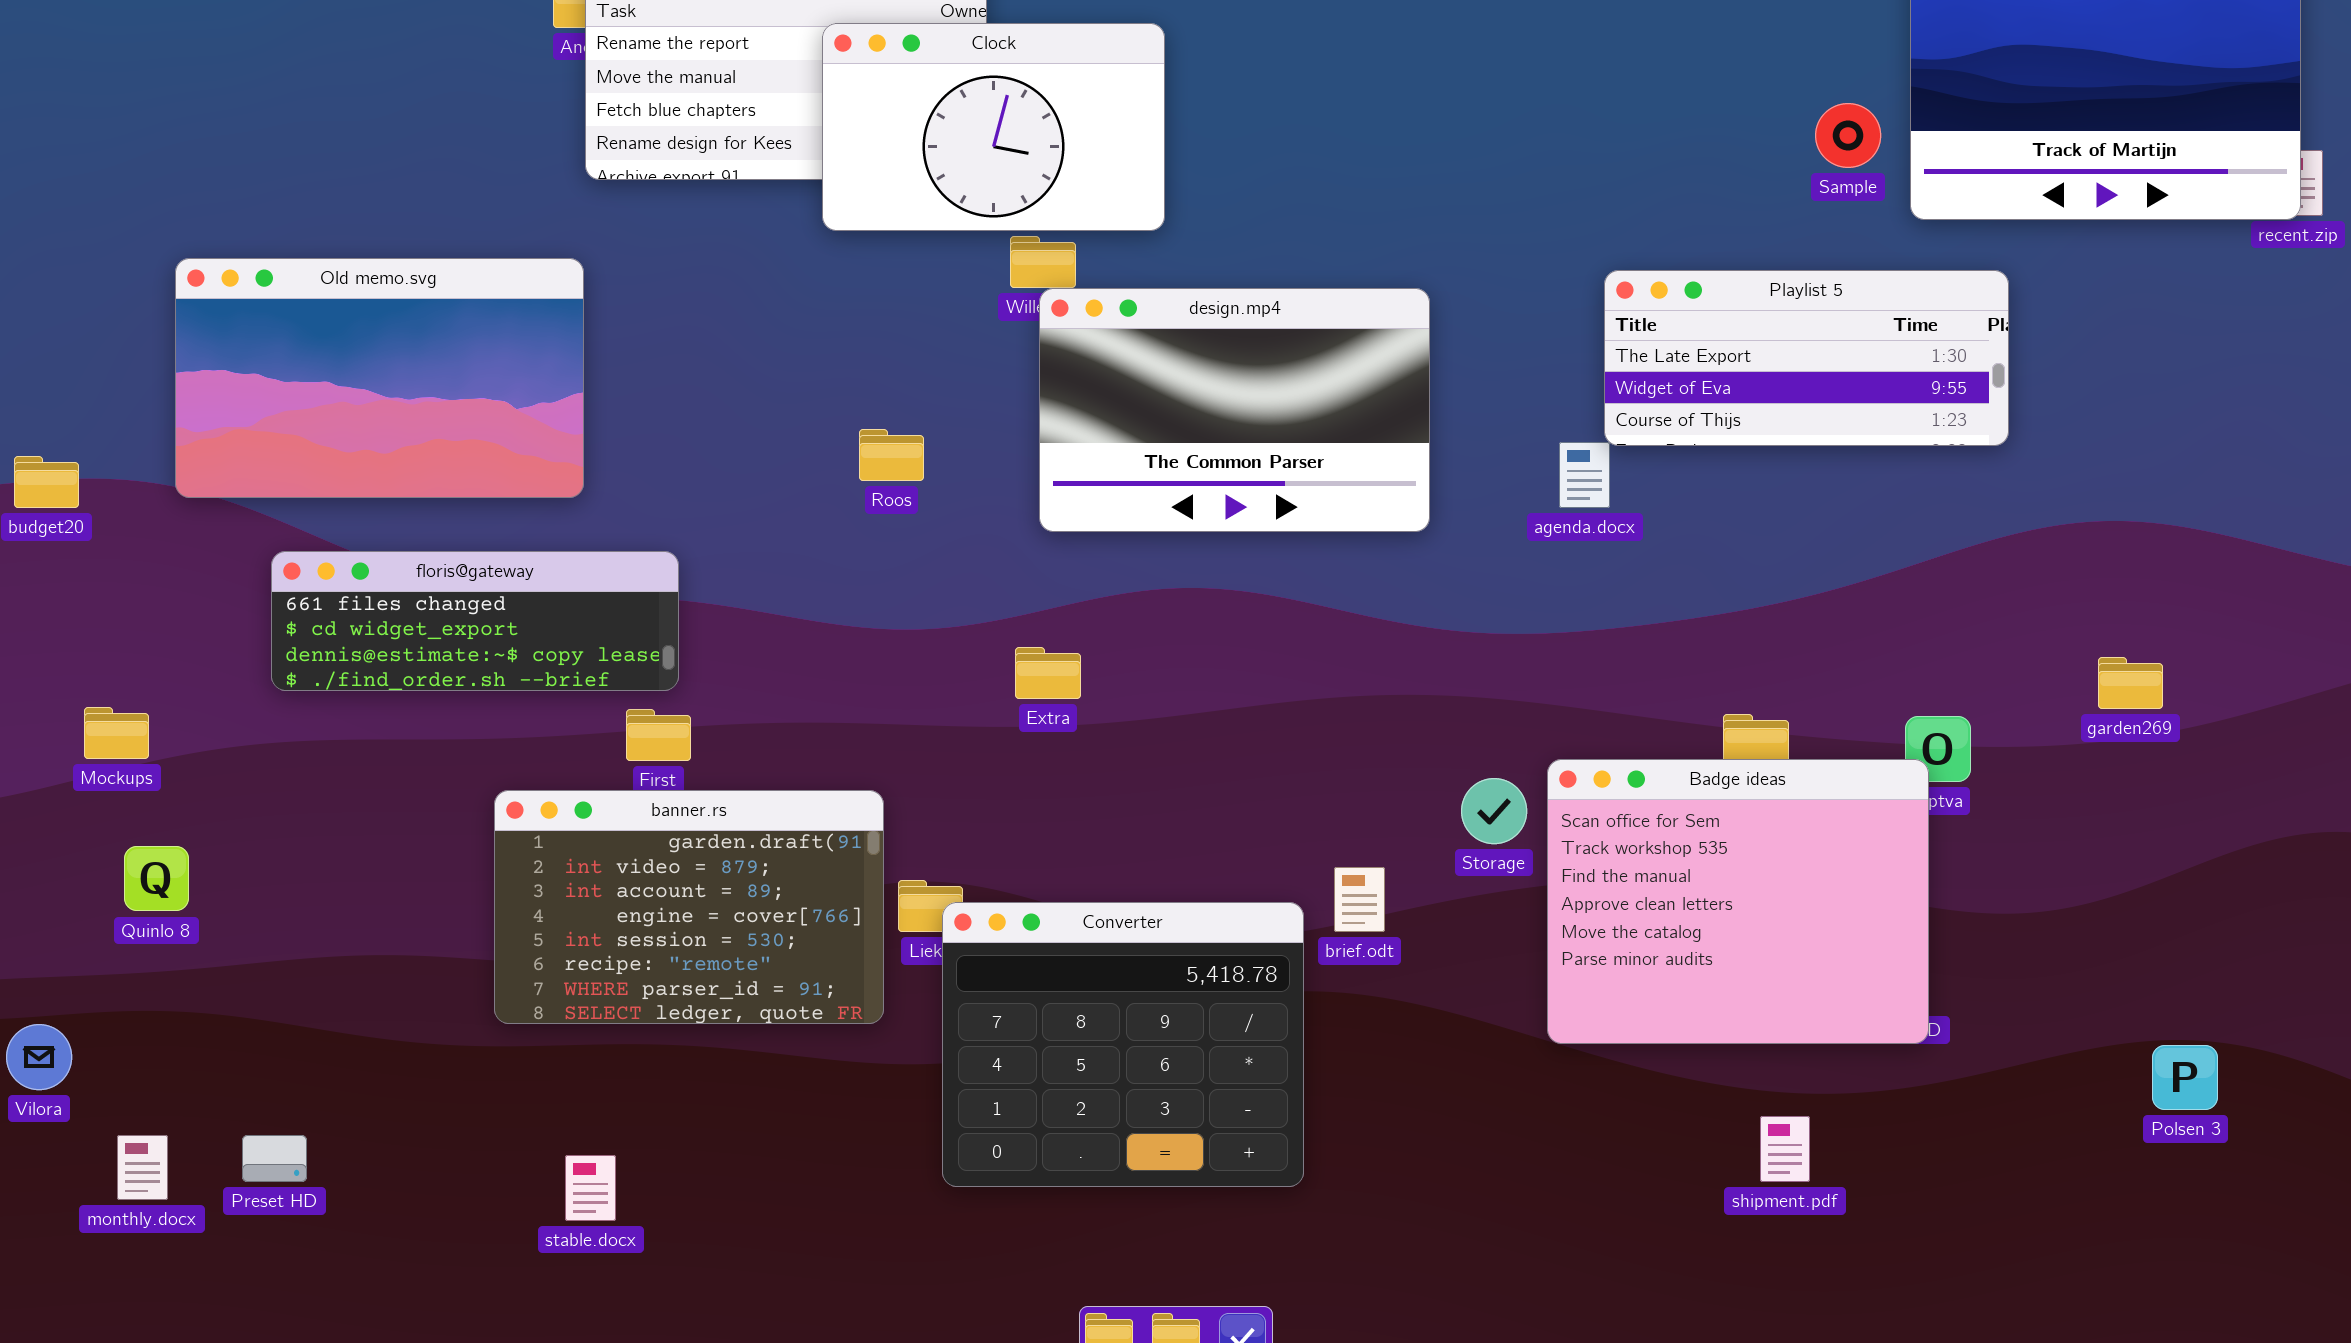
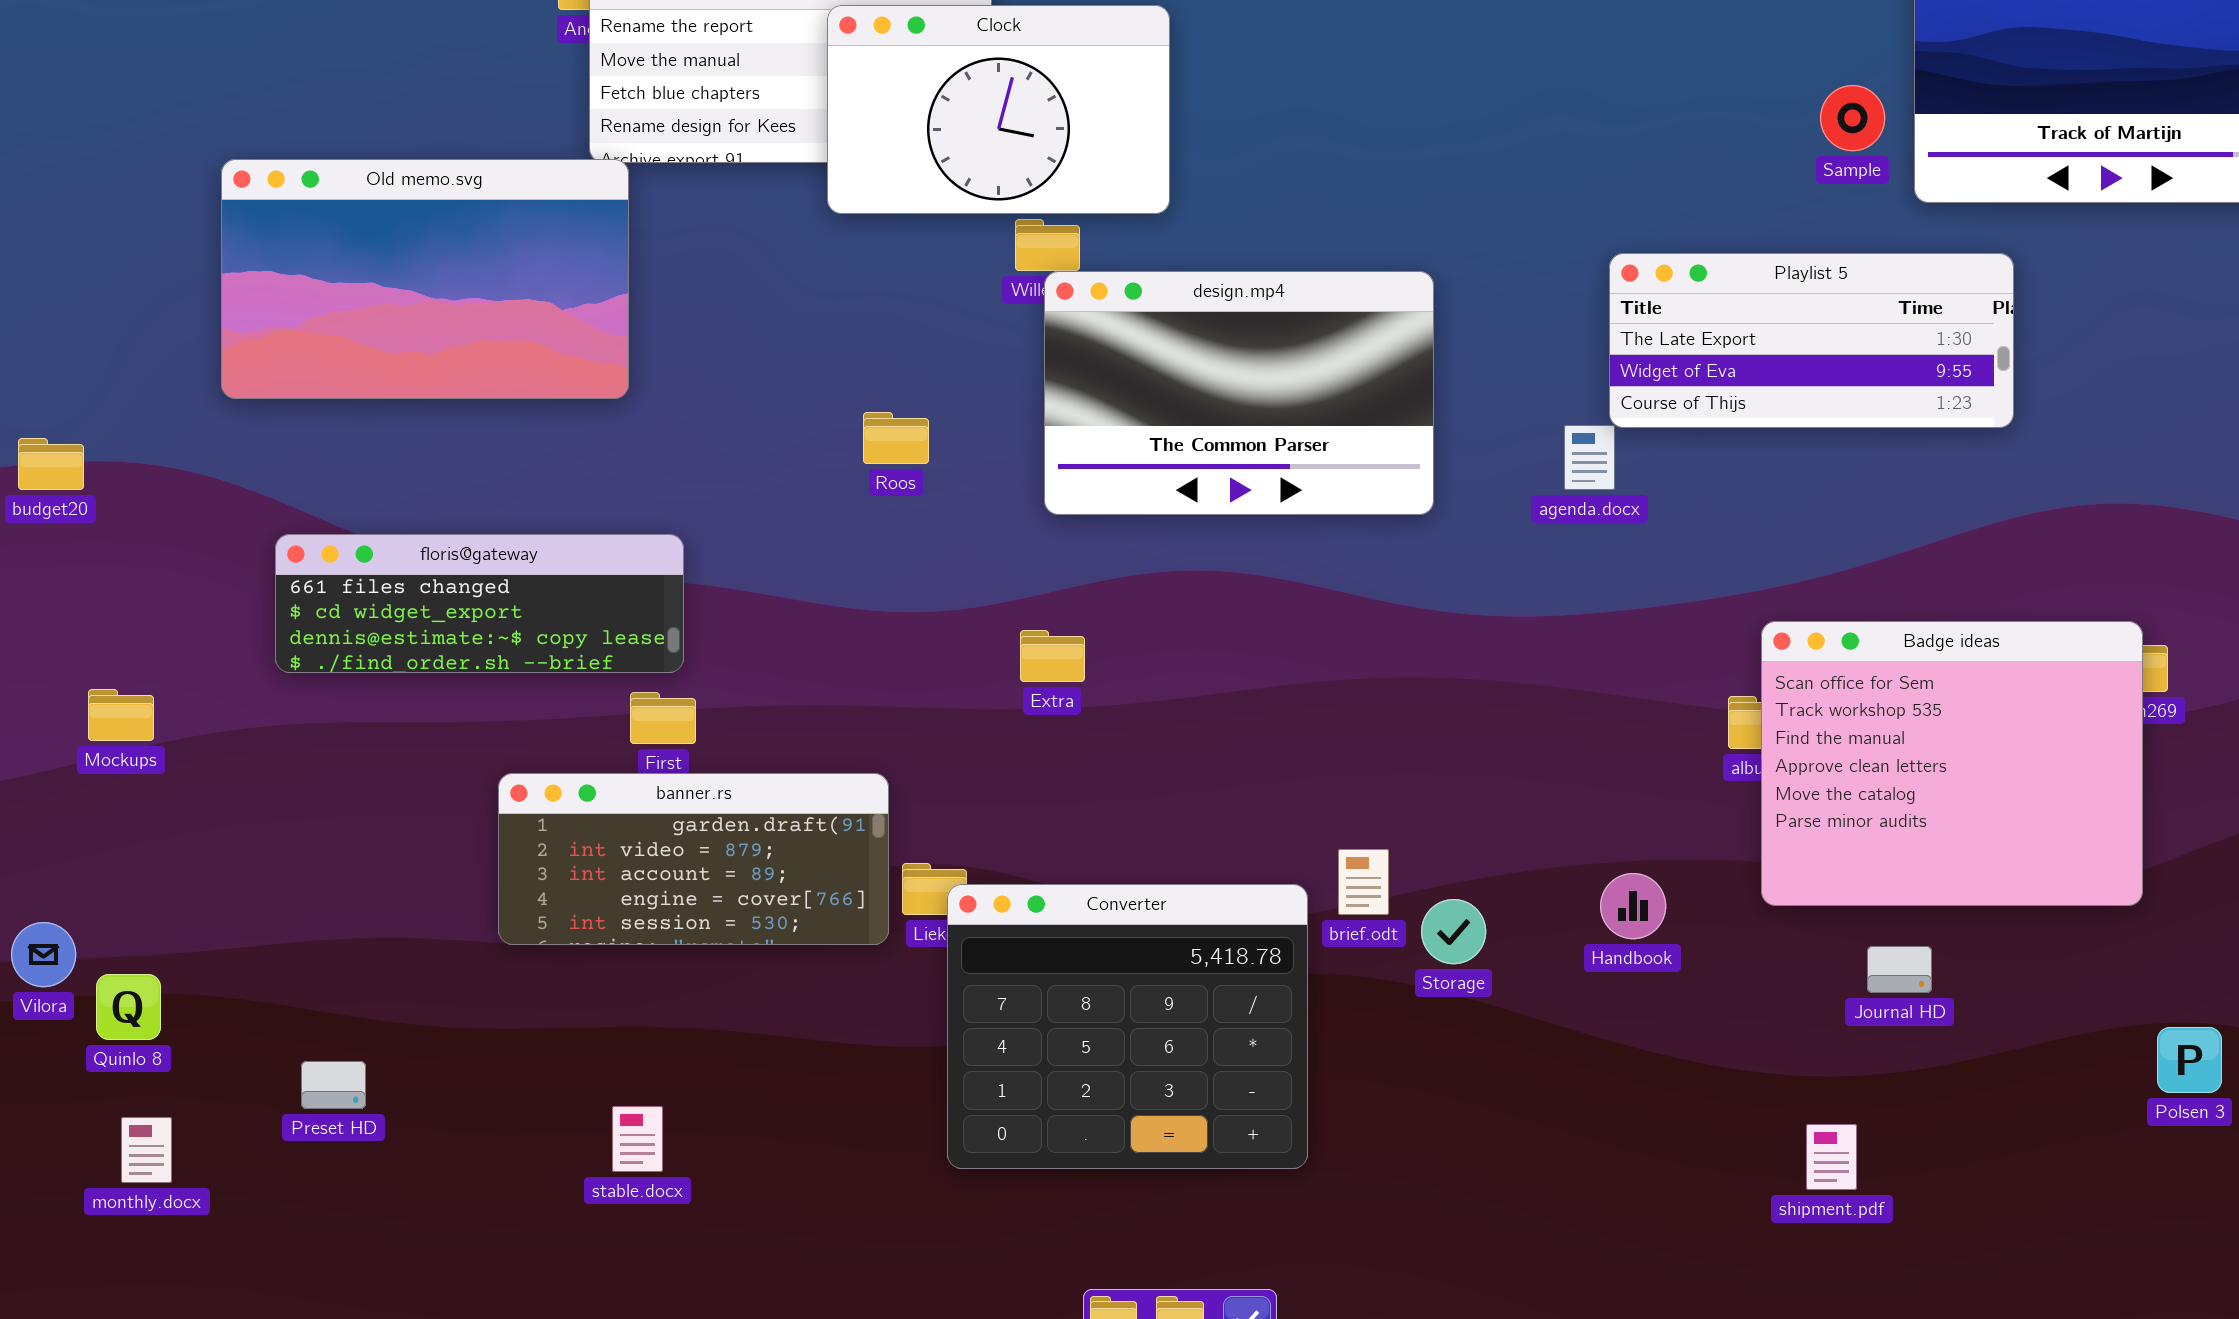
Old memo.svg: [175,258,584,498] -> [221,159,629,399], moved
Badge ideas: [1547,759,1929,1044] -> [1761,621,2143,906], moved
Storage: [1461,778,1527,844] -> [1421,899,1486,964], moved
banner.rs: [494,790,884,1024] -> [498,773,889,945], resized
Quinlo 8: [124,846,189,911] -> [96,974,161,1040], moved
Vilora: [6,1024,72,1090] -> [11,922,76,987], moved
shipment.pdf: [1760,1116,1810,1182] -> [1806,1124,1857,1190], moved
Preset HD: [242,1135,307,1182] -> [301,1061,366,1109], moved
stable.docx: [565,1155,616,1221] -> [612,1106,663,1172], moved

